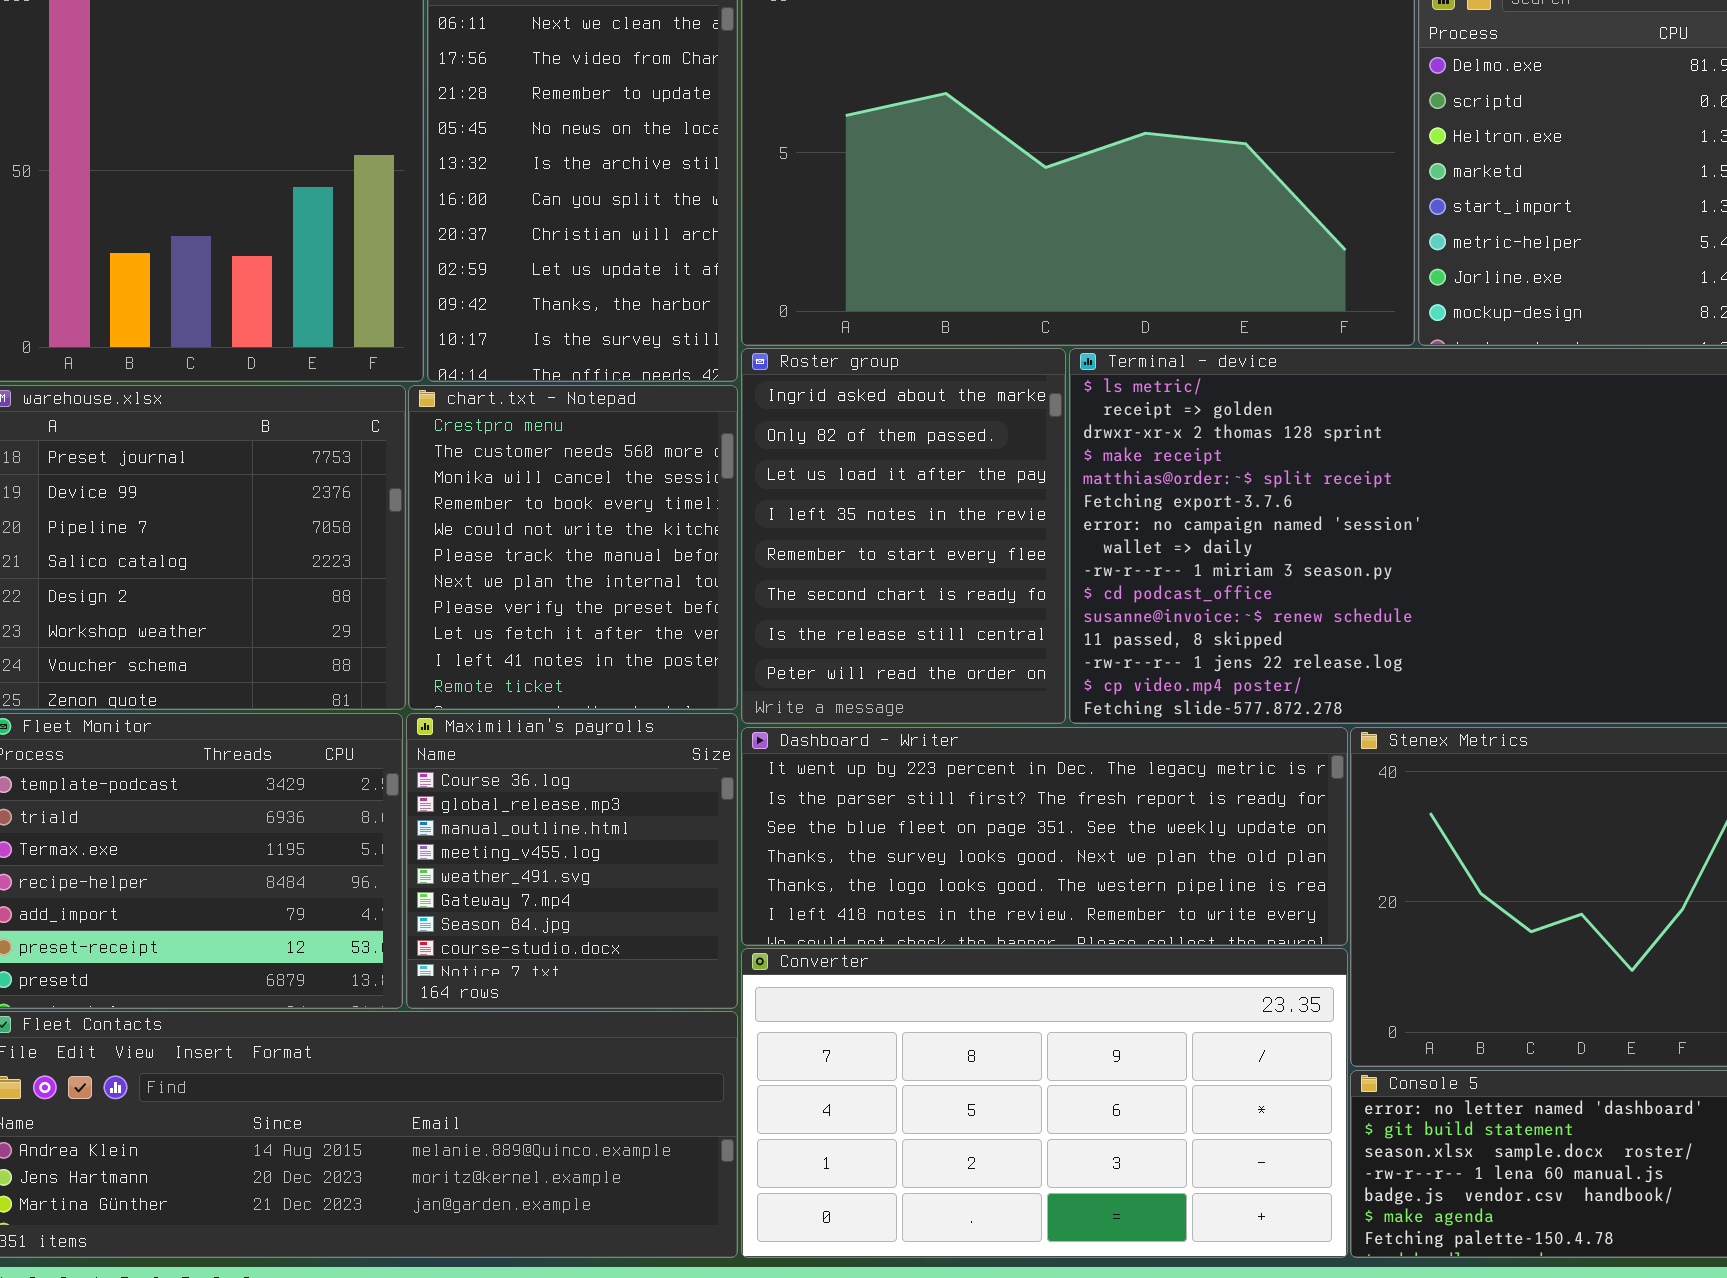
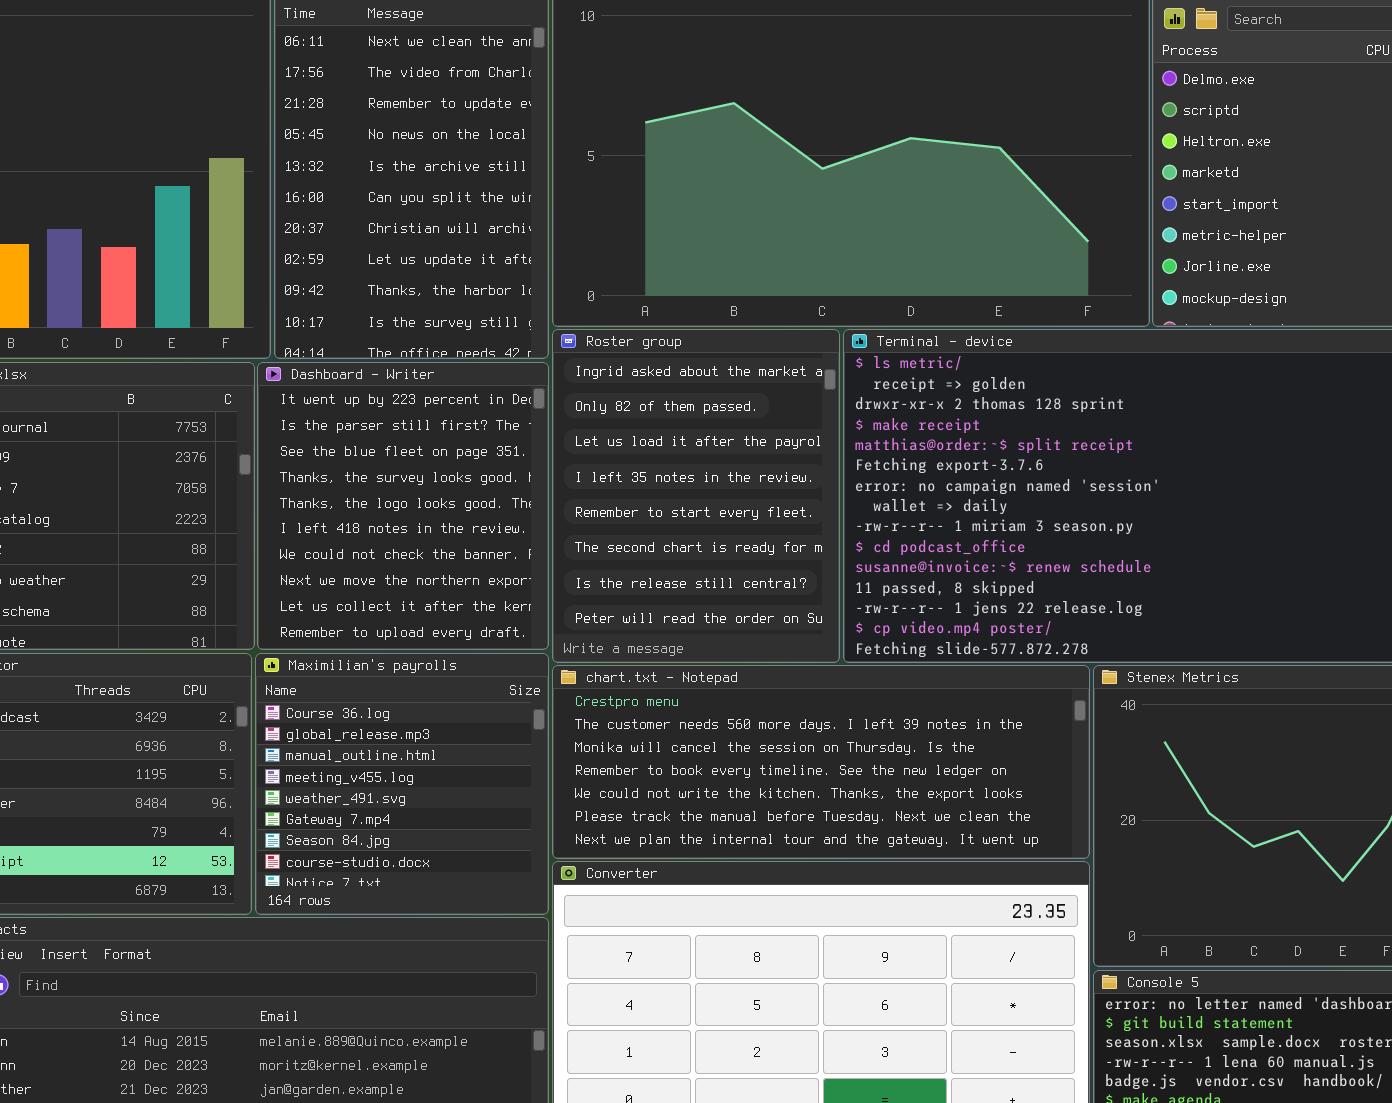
chart.txt - Notepad: [408,385,738,710] -> [552,665,1090,859], moved, resized
Dashboard - Writer: [741,727,1348,946] -> [257,362,549,650], moved, resized

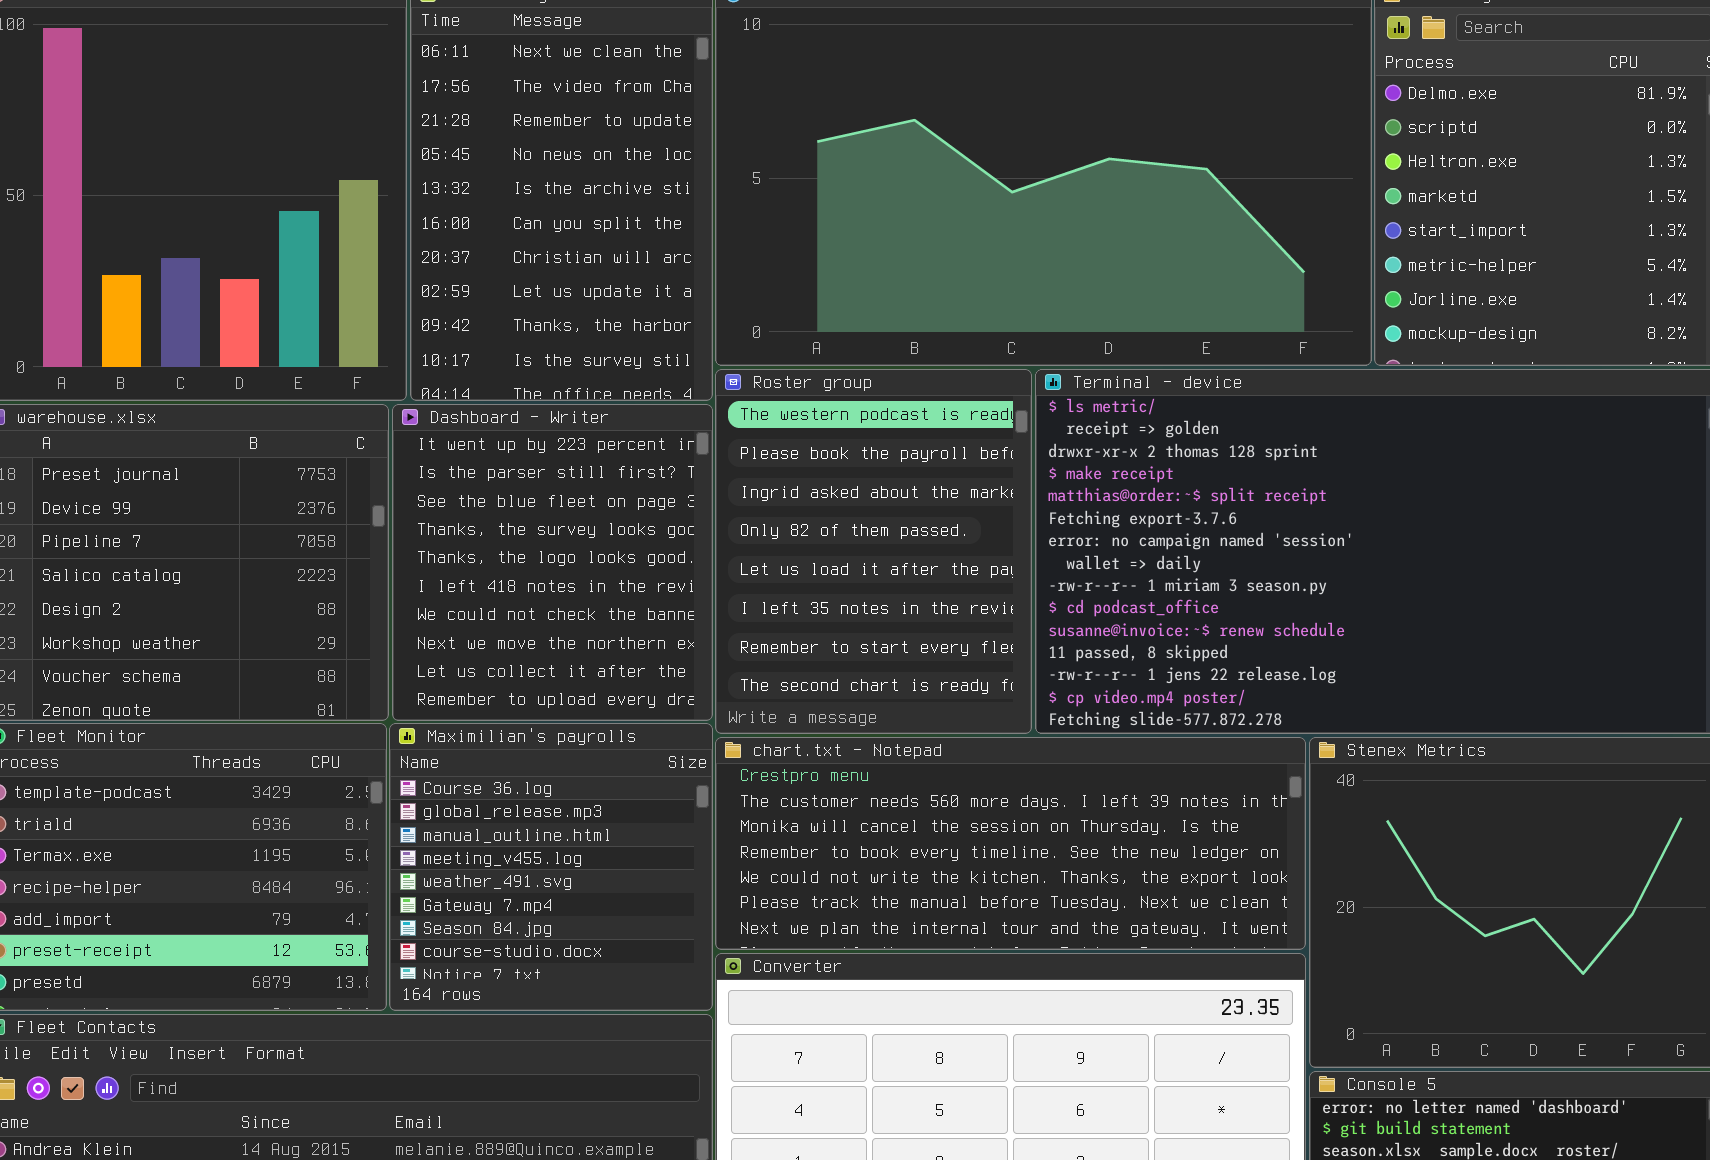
Roster group: [552,329,840,663] -> [715,369,1032,734], scrolled up 2 rows

